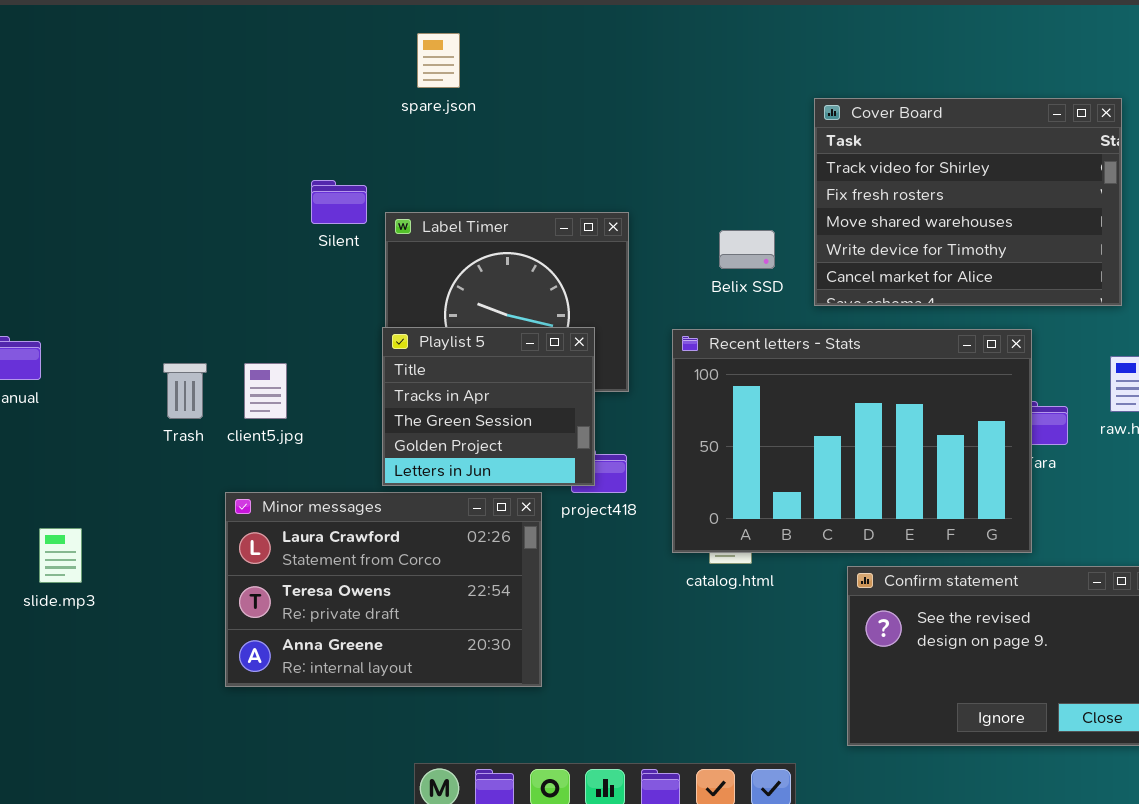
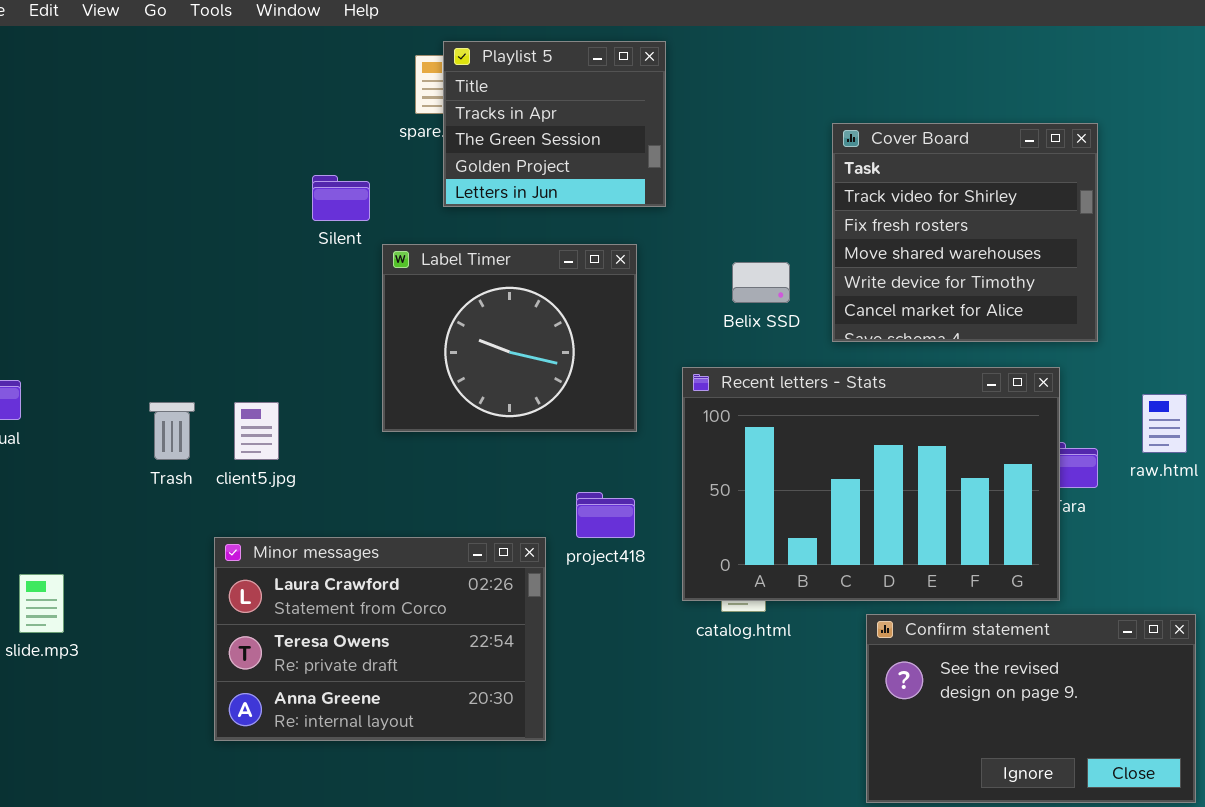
Cover Board: [814,98,1122,306] -> [832,123,1098,342], resized
Silent: [311,180,367,224] -> [312,175,370,221], moved
Playlist 5: [382,327,595,486] -> [443,41,666,207], moved

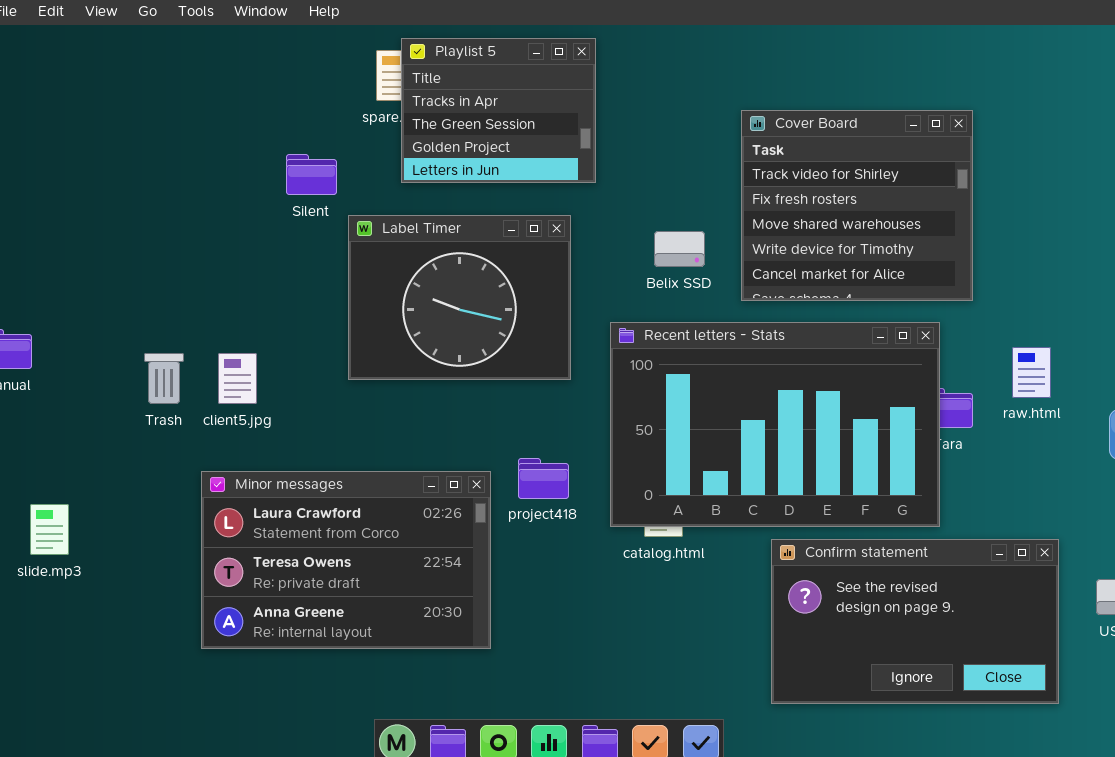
project418: [576,492,635,538] -> [518,458,569,499], moved

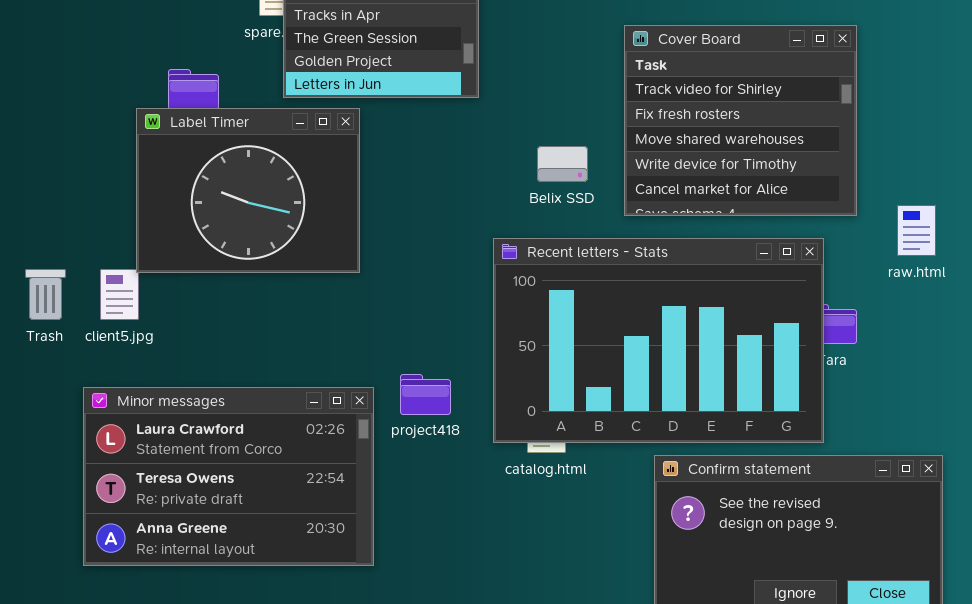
Label Timer: [348,215,571,380] -> [136,108,360,273], moved
raw.html: [1012,347,1051,398] -> [897,205,936,256], moved

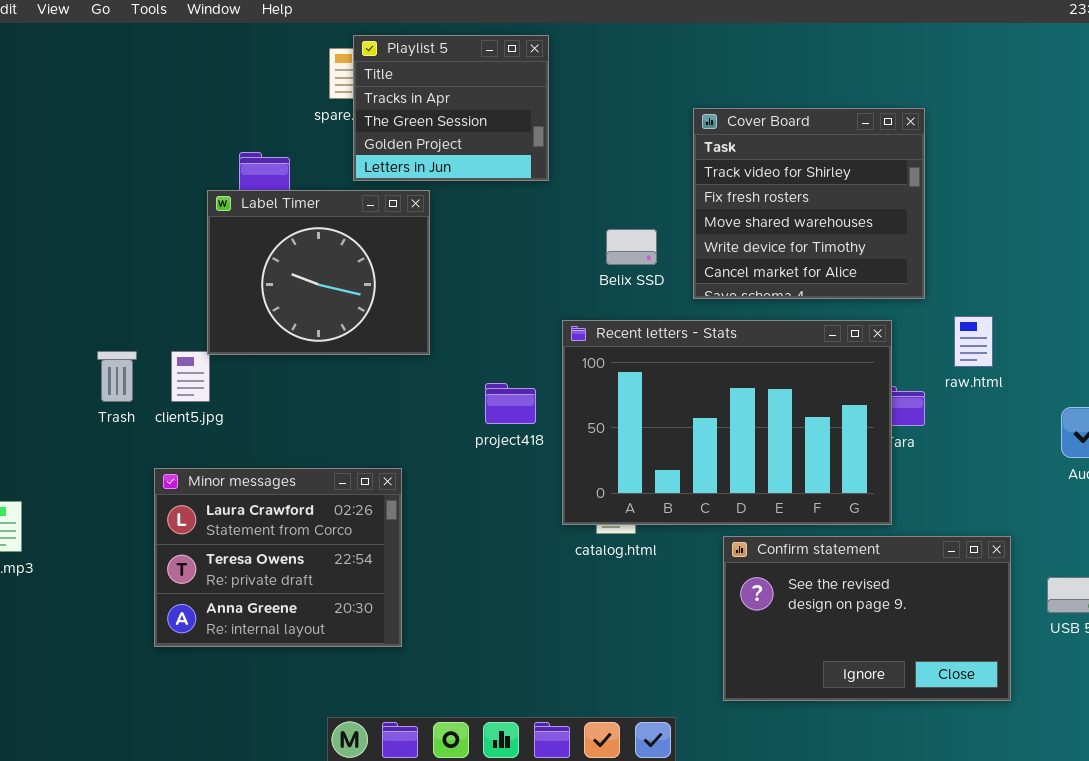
raw.html: [897,205,936,256] -> [954,316,993,367], moved
project418: [400,374,451,415] -> [485,383,536,424], moved
Minor messages: [83,387,374,566] -> [154,468,402,647], resized

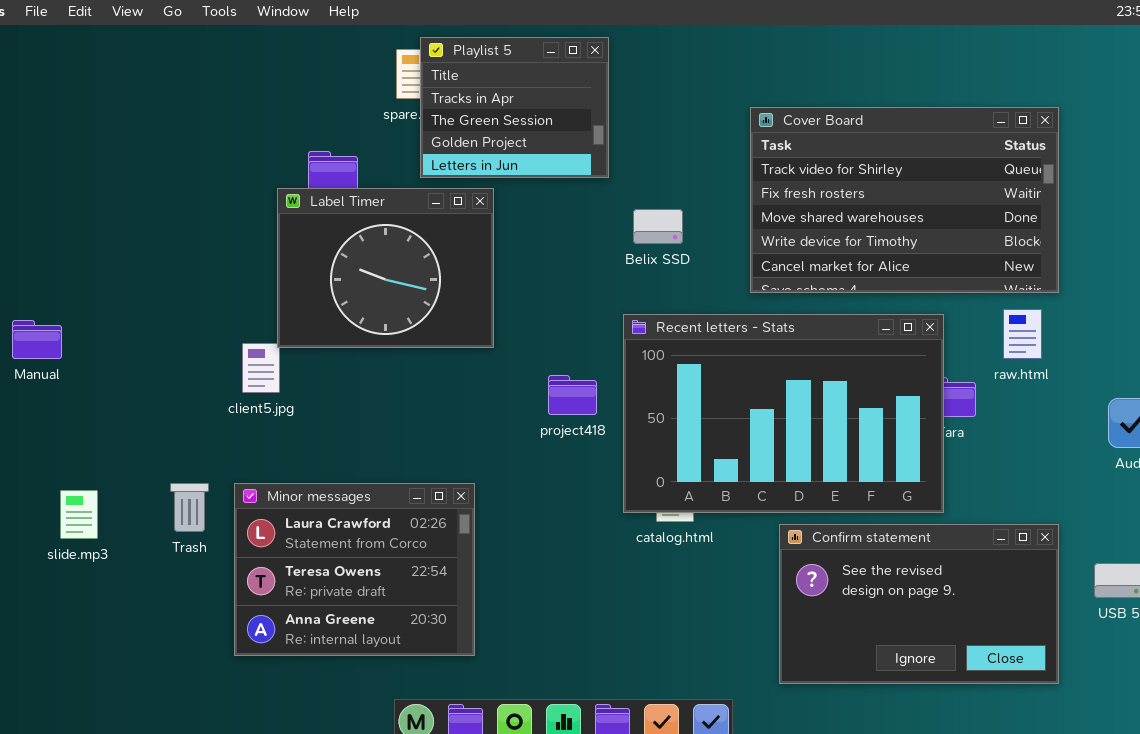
Cover Board: [693,108,925,299] -> [750,107,1059,293], resized
Belix SSD: [606,229,657,265] -> [633,209,683,244], moved
Trash: [97,351,137,402] -> [170,483,209,532], moved
Minor messages: [154,468,402,647] -> [234,483,475,656], moved

